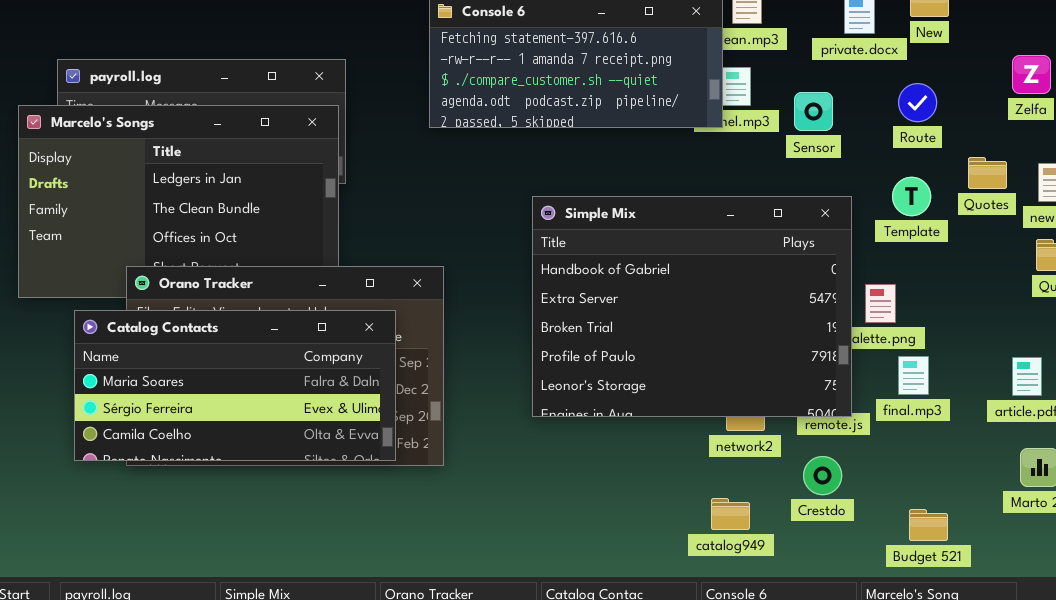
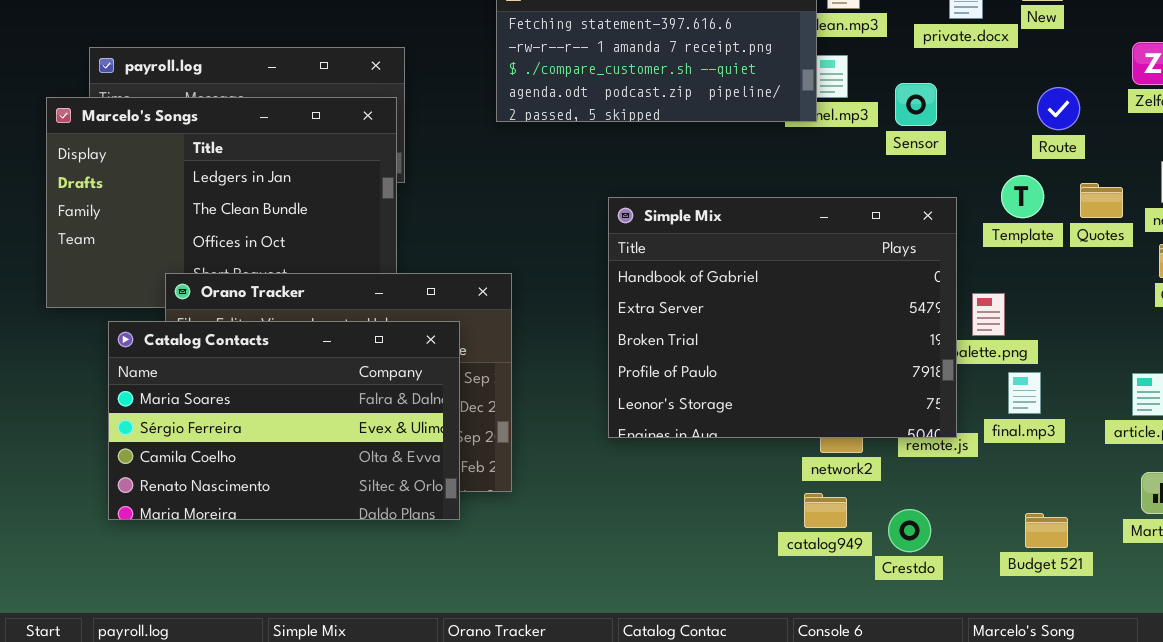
Route: [898,83,937,122] -> [1037,87,1080,130], moved
Quotes: [968,157,1007,189] -> [1080,183,1123,218], moved
Catalog Contacts: [74,310,396,461] -> [108,321,460,520], resized
Crestdo: [803,456,842,495] -> [888,509,931,552], moved
catalog949: [711,498,750,530] -> [804,493,847,528], moved
Budget 521: [909,509,948,541] -> [1025,513,1068,548], moved

